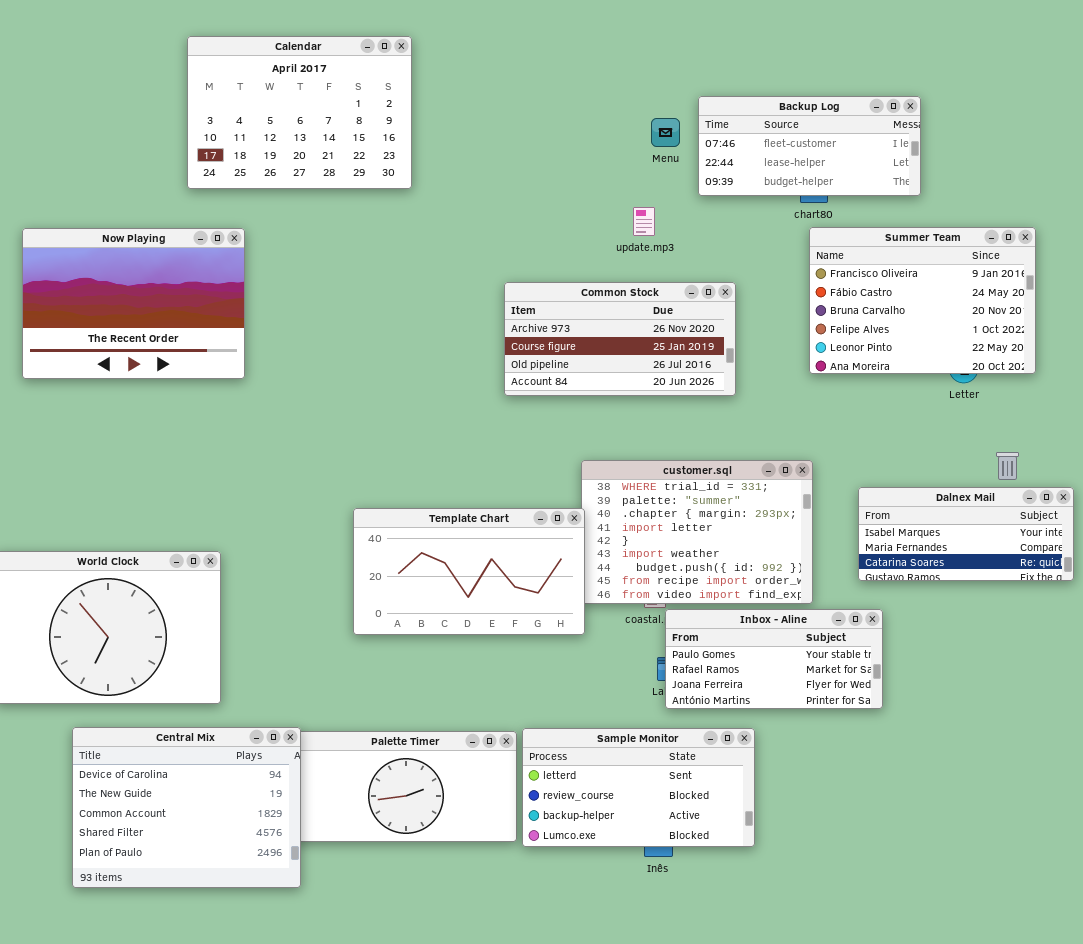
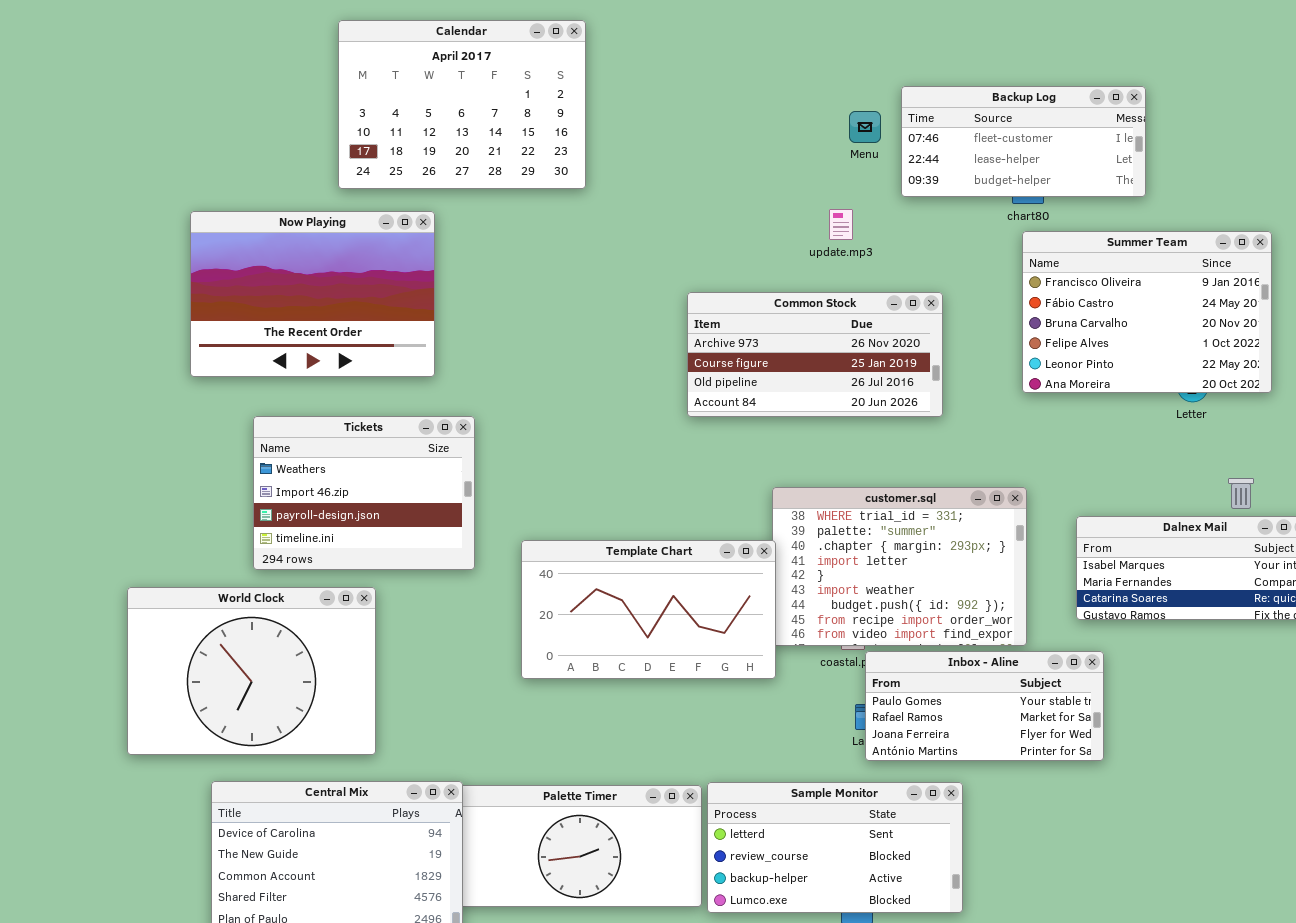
Now Playing: [22,228,245,379] -> [190,211,435,377], moved
Tickets: none -> [253,416,475,570], opened

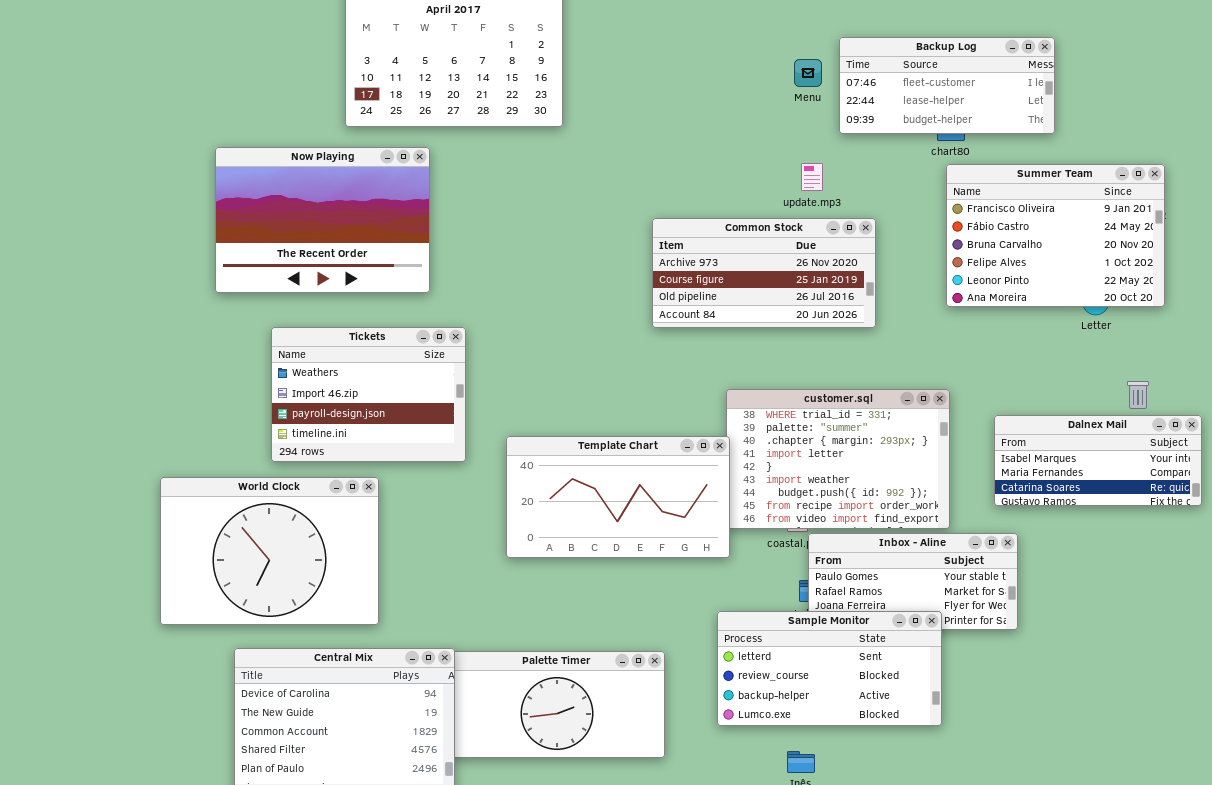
update.mp3: [829,209,853,240] -> [801,163,823,191], moved
Sample Monitor: [707,782,963,913] -> [717,611,942,726], moved

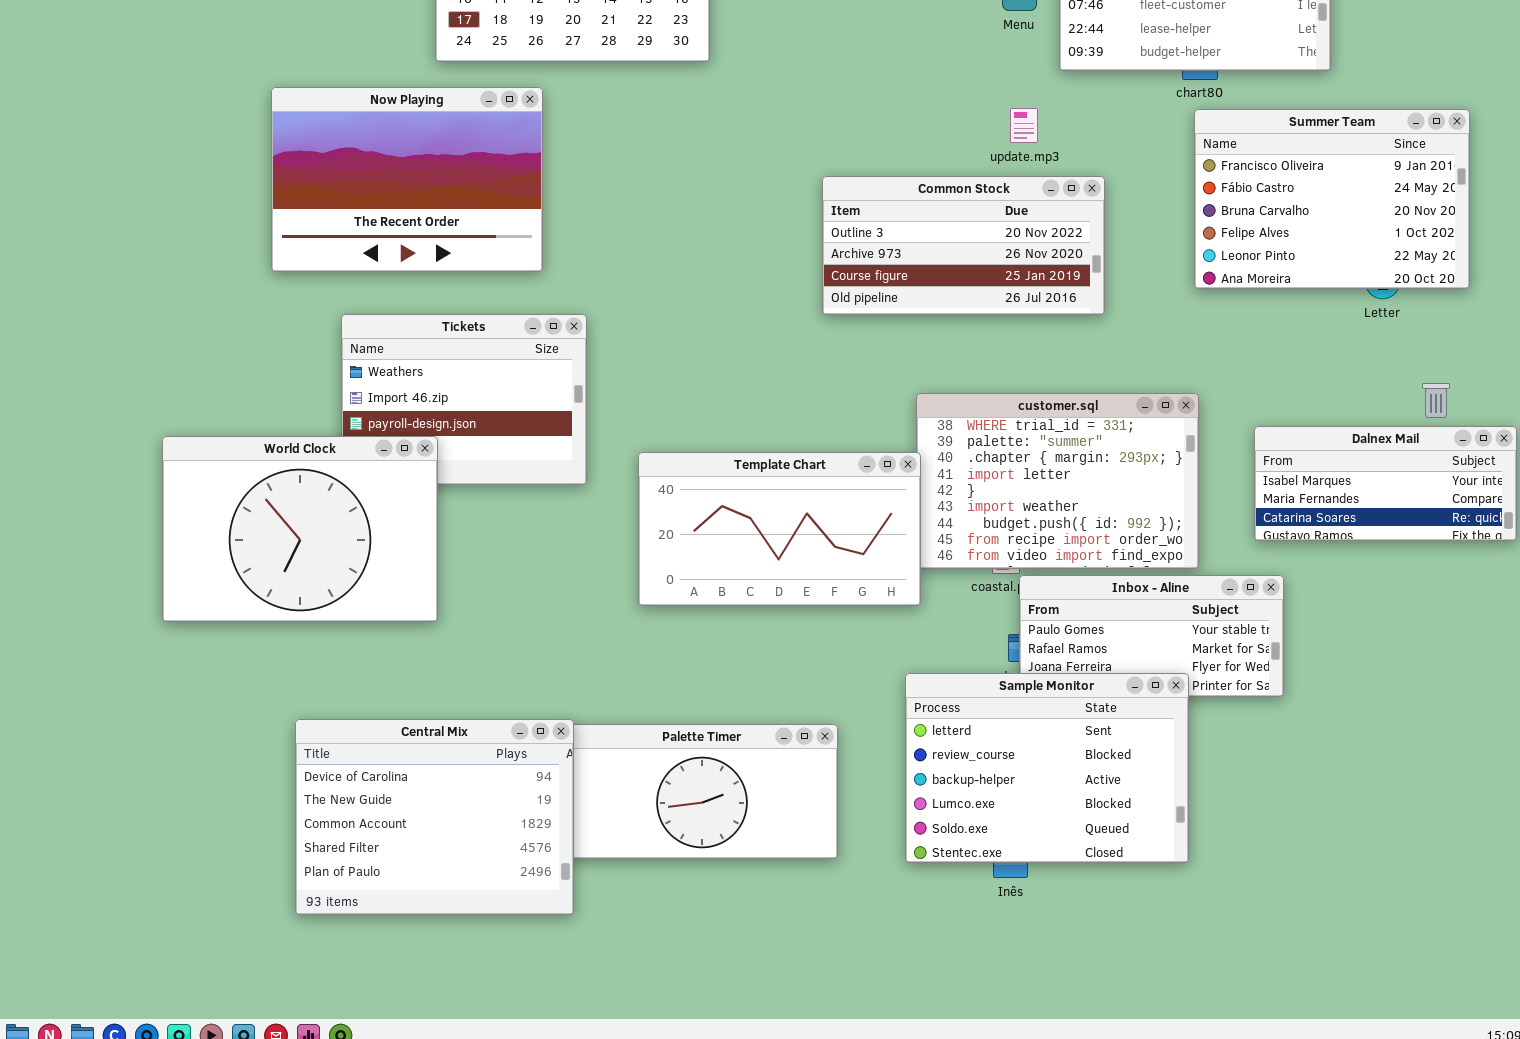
Common Stock: [652,218,876,328] -> [822,176,1105,315], scrolled up 1 row
World Clock: [160,477,379,625] -> [162,436,438,622], moved
Sample Monitor: [717,611,942,726] -> [905,673,1189,863], resized

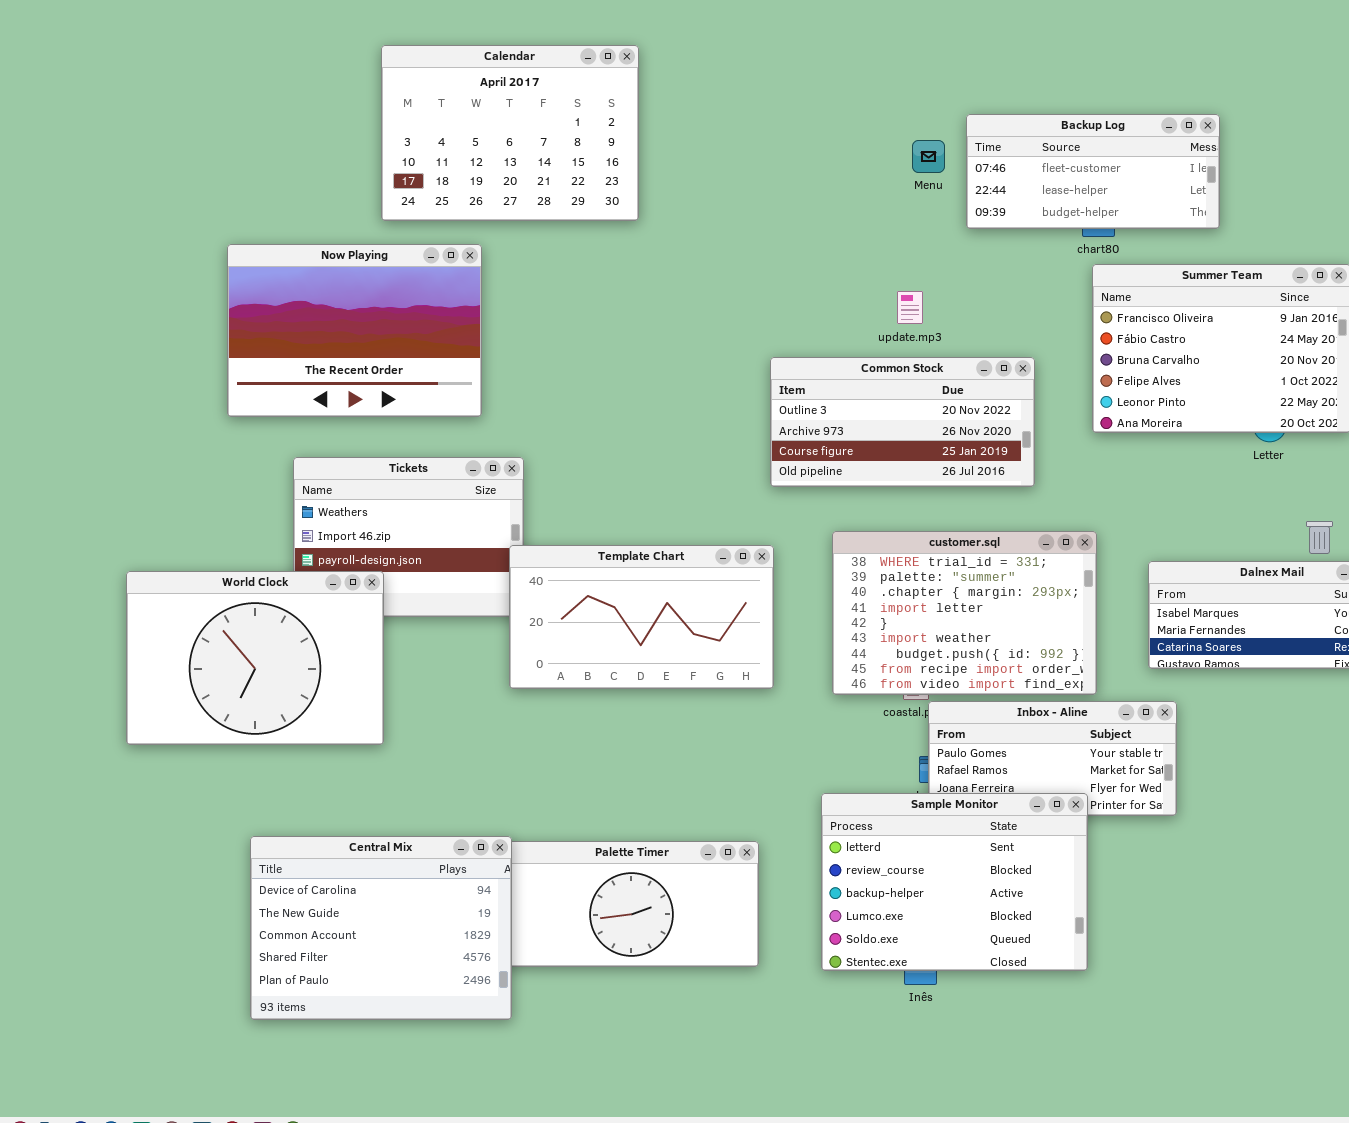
update.mp3: [1010,108,1038,143] -> [897,291,923,324], moved
Common Stock: [822,176,1105,315] -> [770,357,1035,487], moved
Template Chart: [638,452,921,606] -> [509,545,774,689], moved

